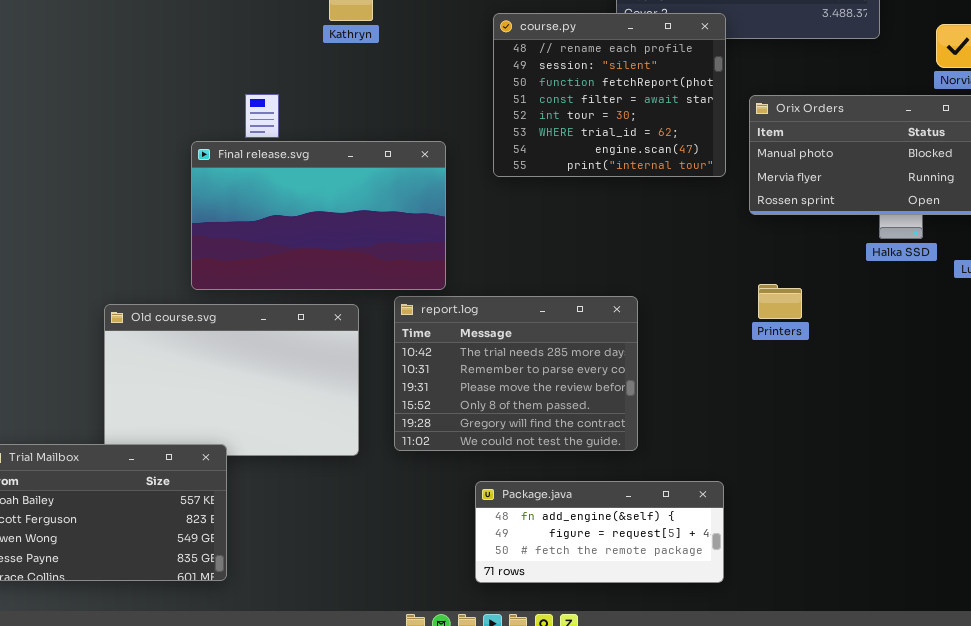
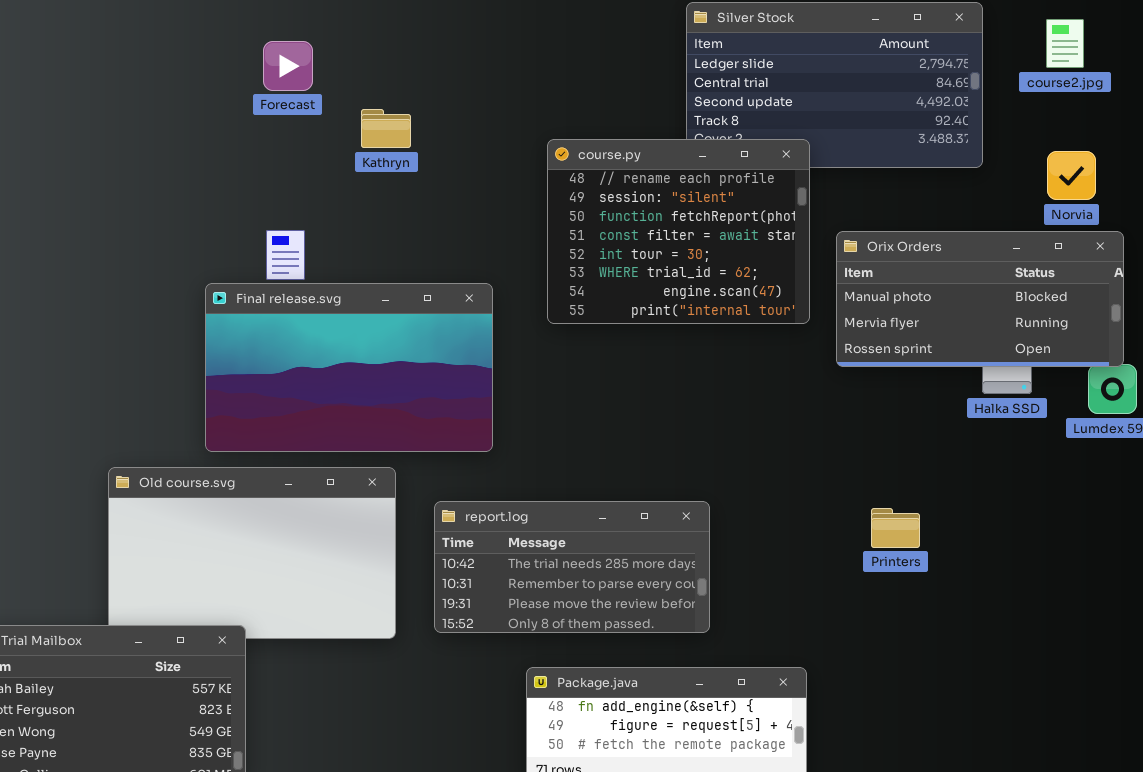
Printers: [758,284,802,319] -> [871,508,920,548], moved
report.log: [394,296,638,451] -> [434,501,710,633], resized

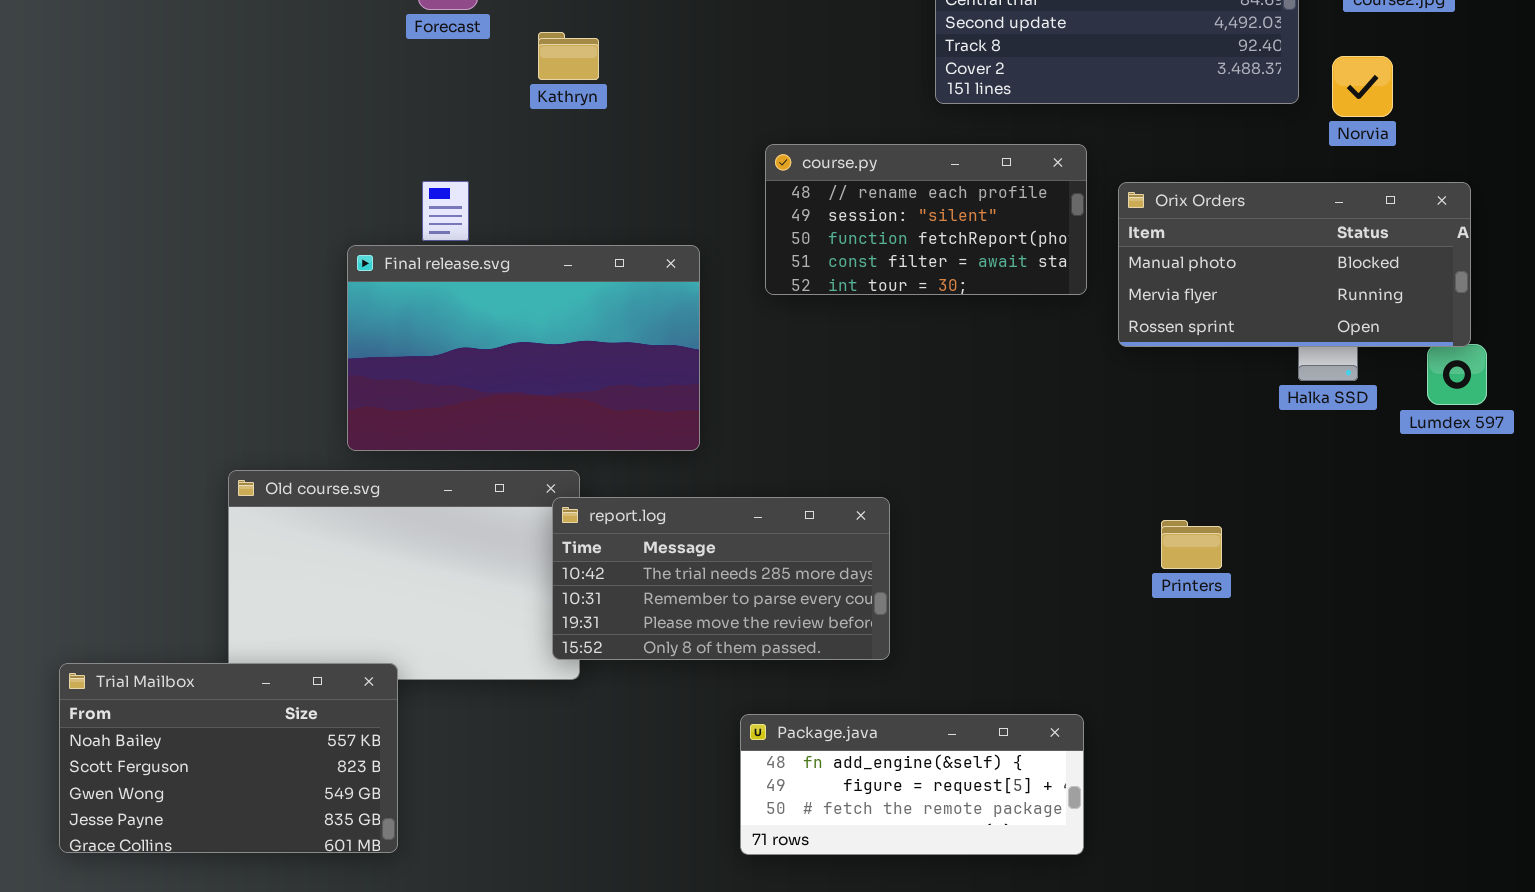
course.py: [547,139,810,324] -> [765,144,1087,295], resized
Norvia: [1047,151,1096,200] -> [1332,56,1393,117], moved
report.log: [434,501,710,633] -> [552,497,890,660], moved

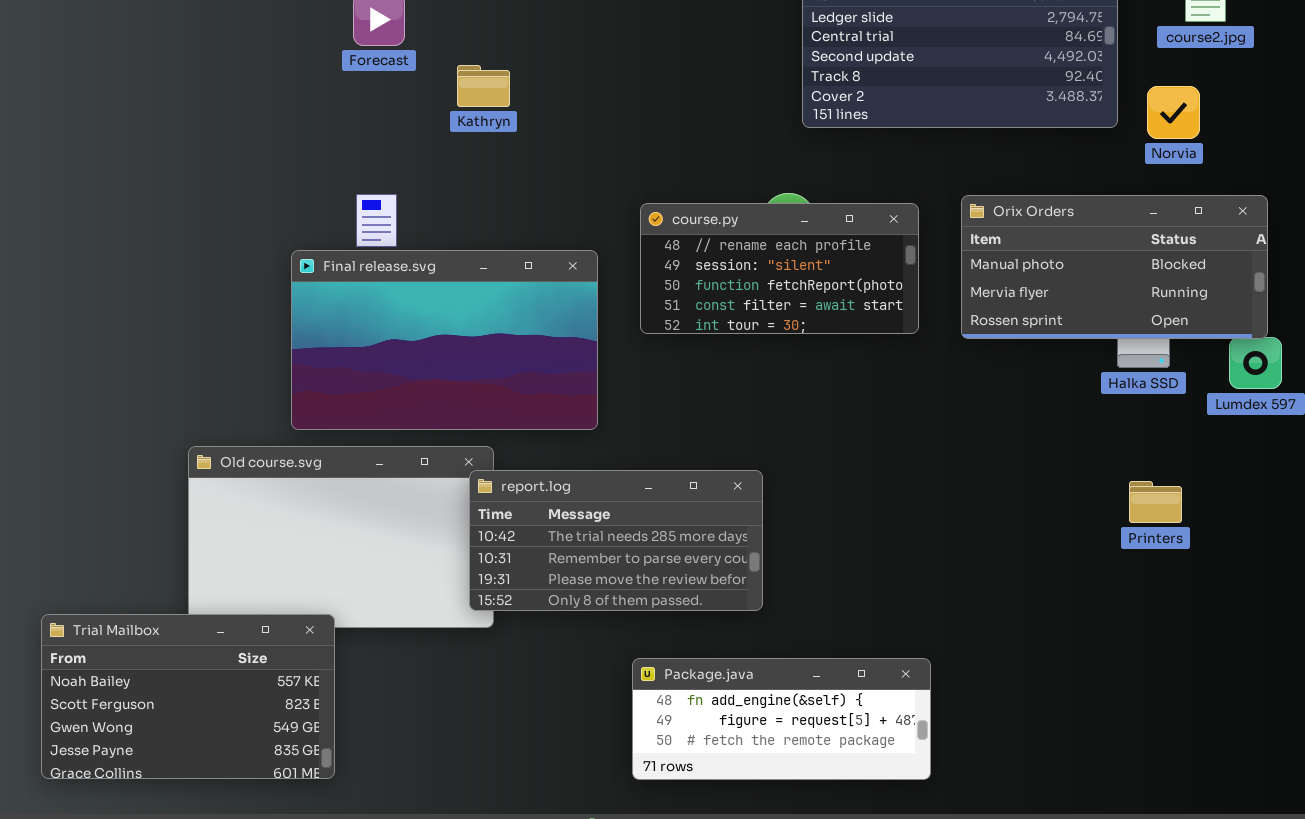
course.py: [765,144,1087,295] -> [640,203,919,334], moved
Printers: [1161,520,1222,569] -> [1129,481,1182,523], moved

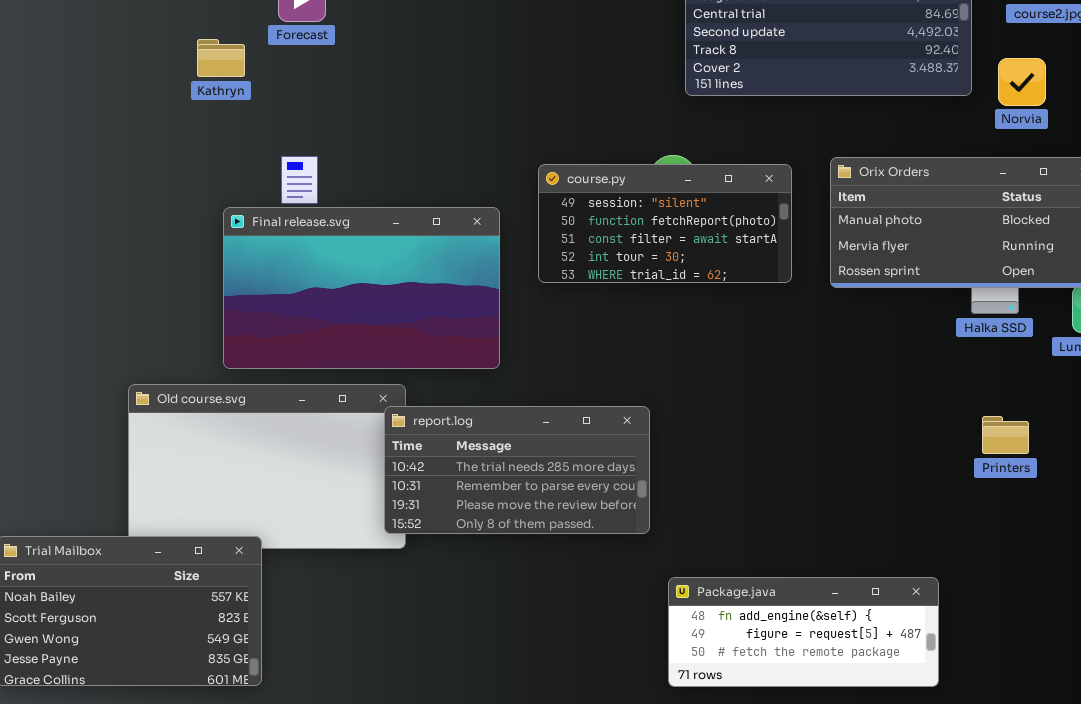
Kathryn: [457,65,510,107] -> [197,39,245,77], moved
course.py: [640,203,919,334] -> [538,164,792,283], scrolled down 1 row
Package.java: [632,658,931,780] -> [668,577,939,687], moved

